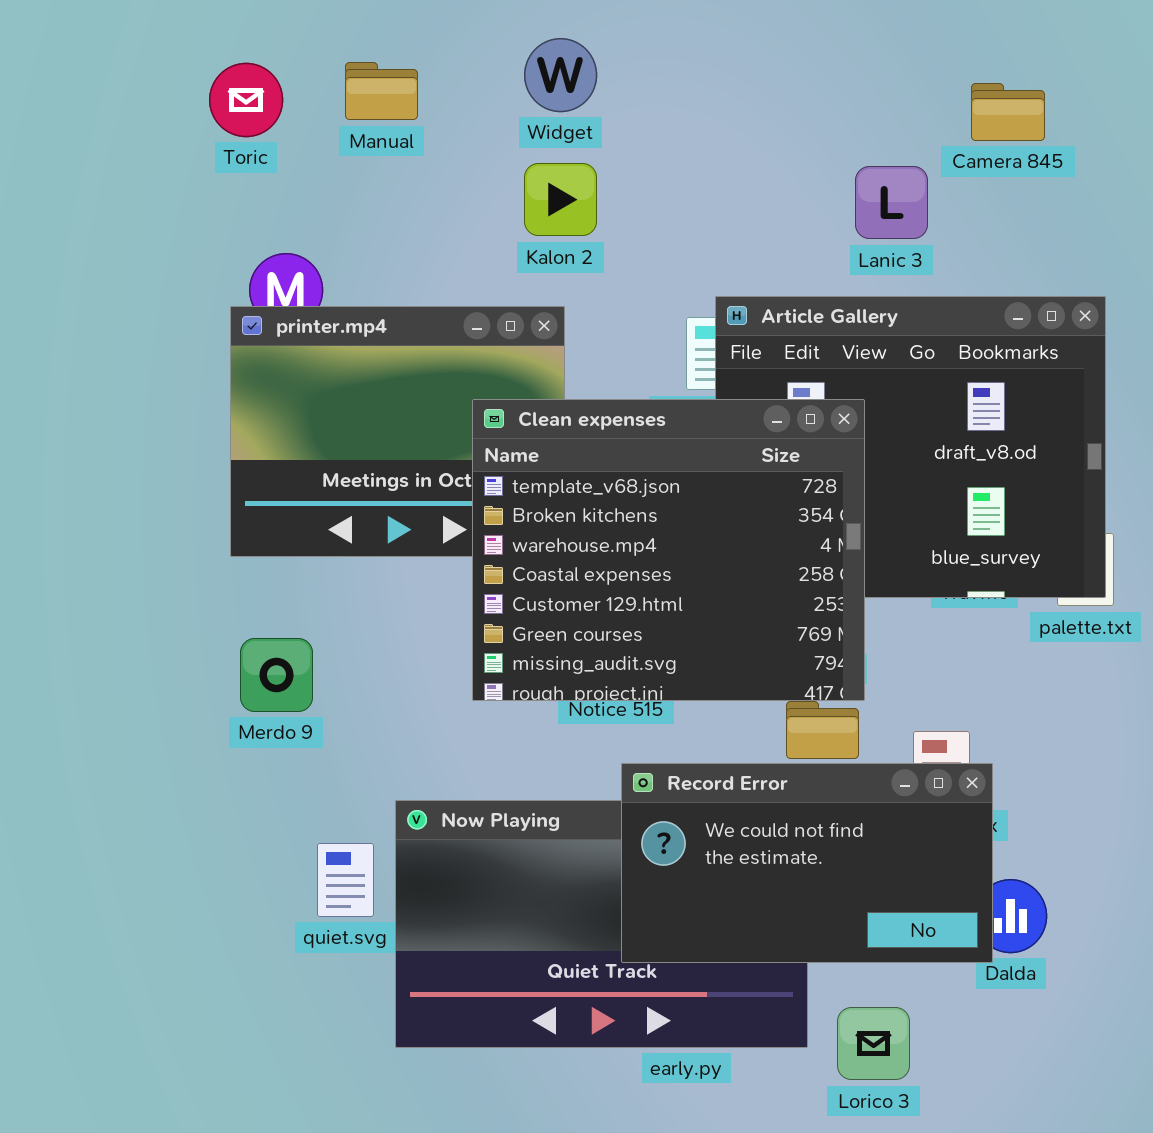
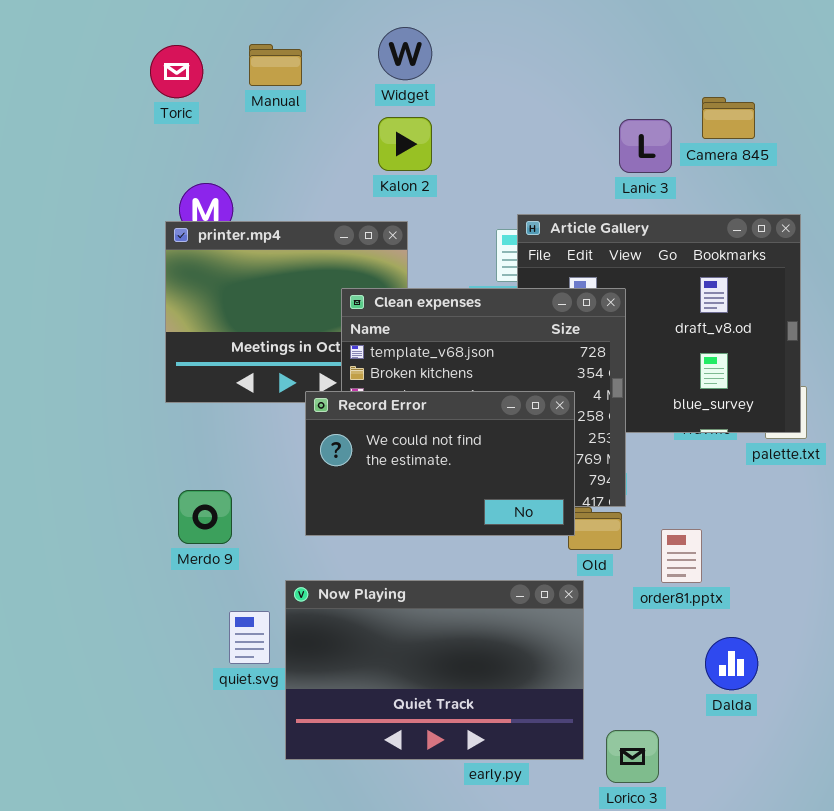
Camera 845: [971,83,1045,141] -> [702,97,755,139], moved
Merdo 9: [240,638,313,712] -> [178,490,232,544], moved
Record Error: [621,763,993,963] -> [305,391,575,536], moved

